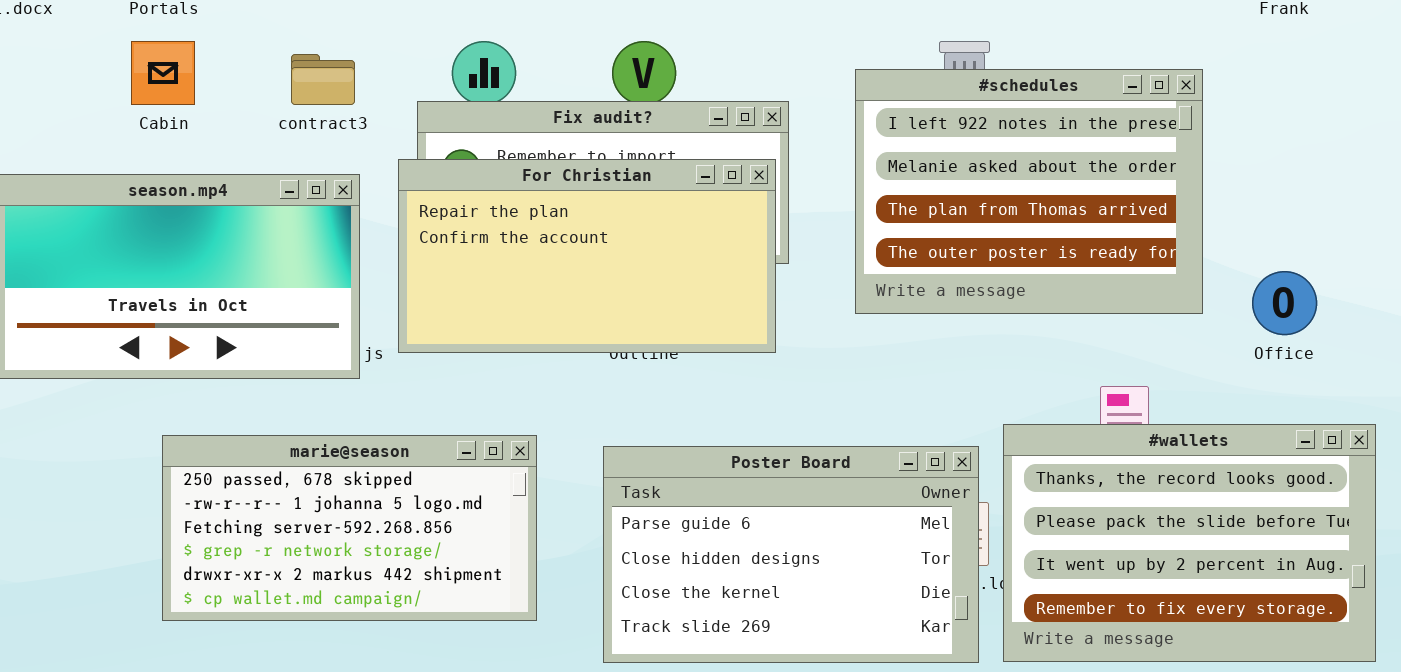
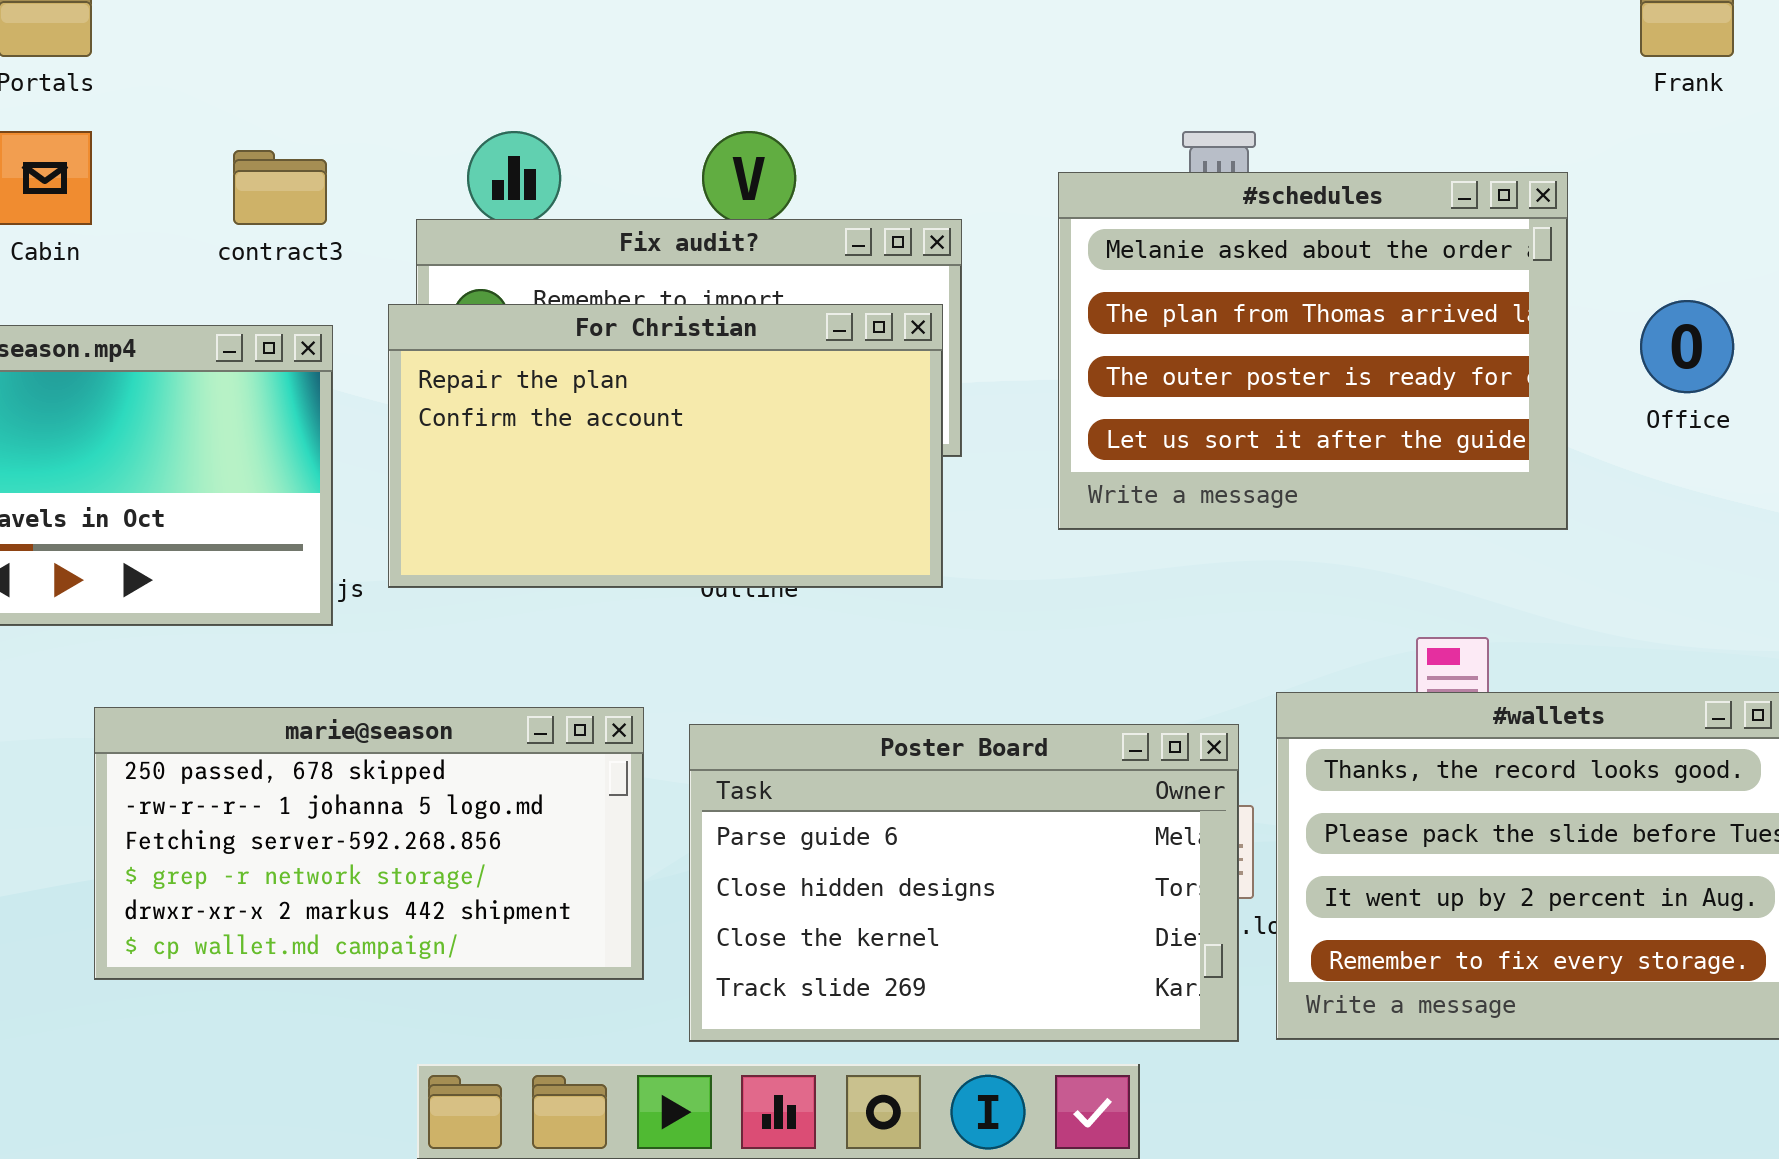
#schedules: [855,69,1203,314] -> [1058,172,1568,530], scrolled down 1 row
Office: [1252,271,1317,335] -> [1640,300,1734,393], moved
marie@season: [162,435,537,621] -> [94,707,644,980], moved

